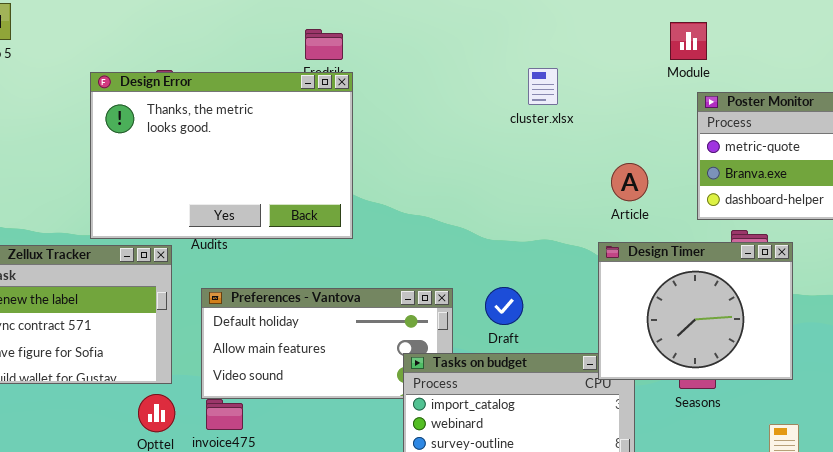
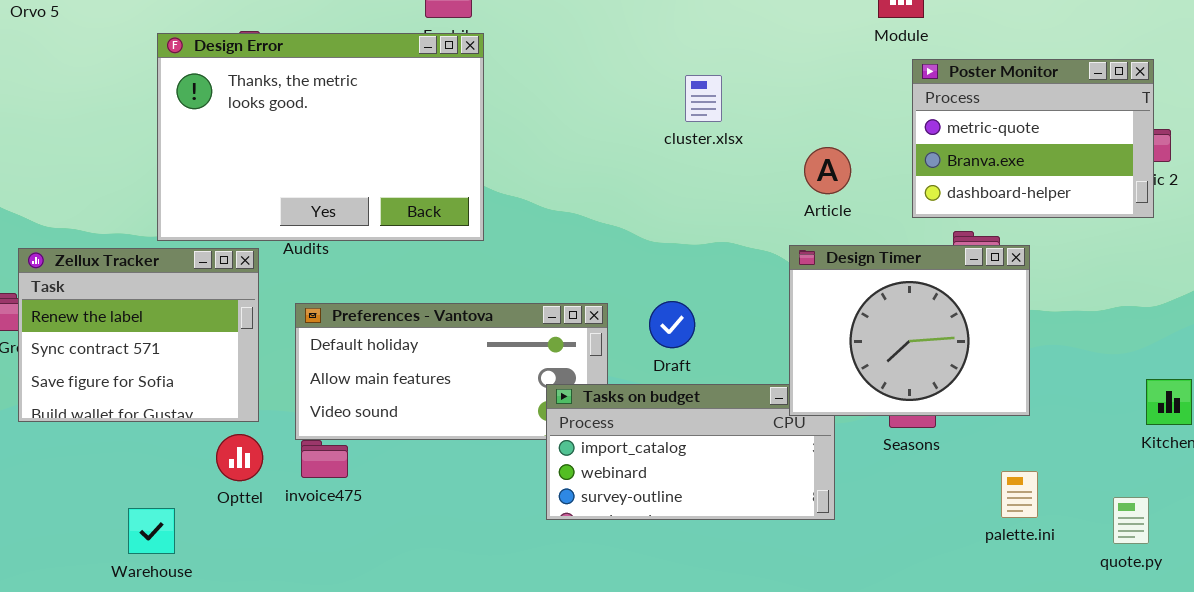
cluster.xlsx: [528,68,558,105] -> [685,75,722,122], moved

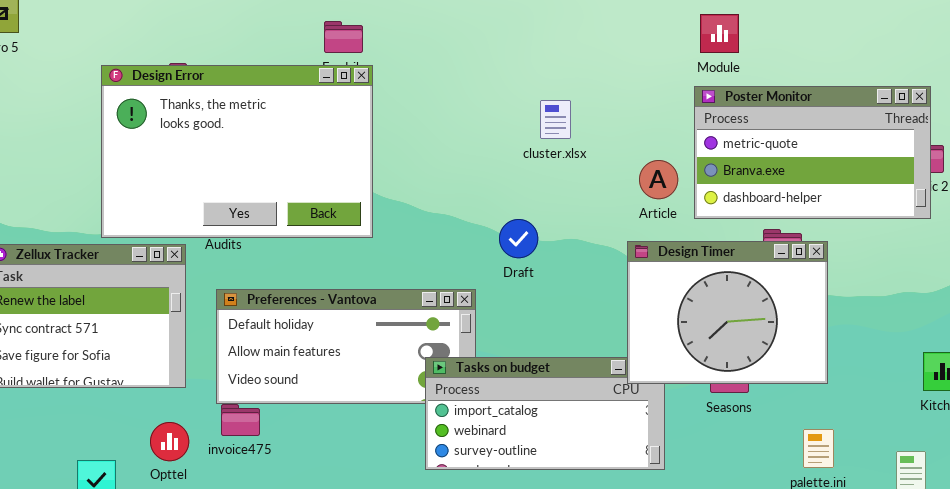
Poster Monitor: [912,59,1154,218] -> [694,86,931,219], resized
Draft: [649,301,695,348] -> [499,219,538,258], moved
Opttel: [216,434,263,481] -> [150,422,189,461], moved

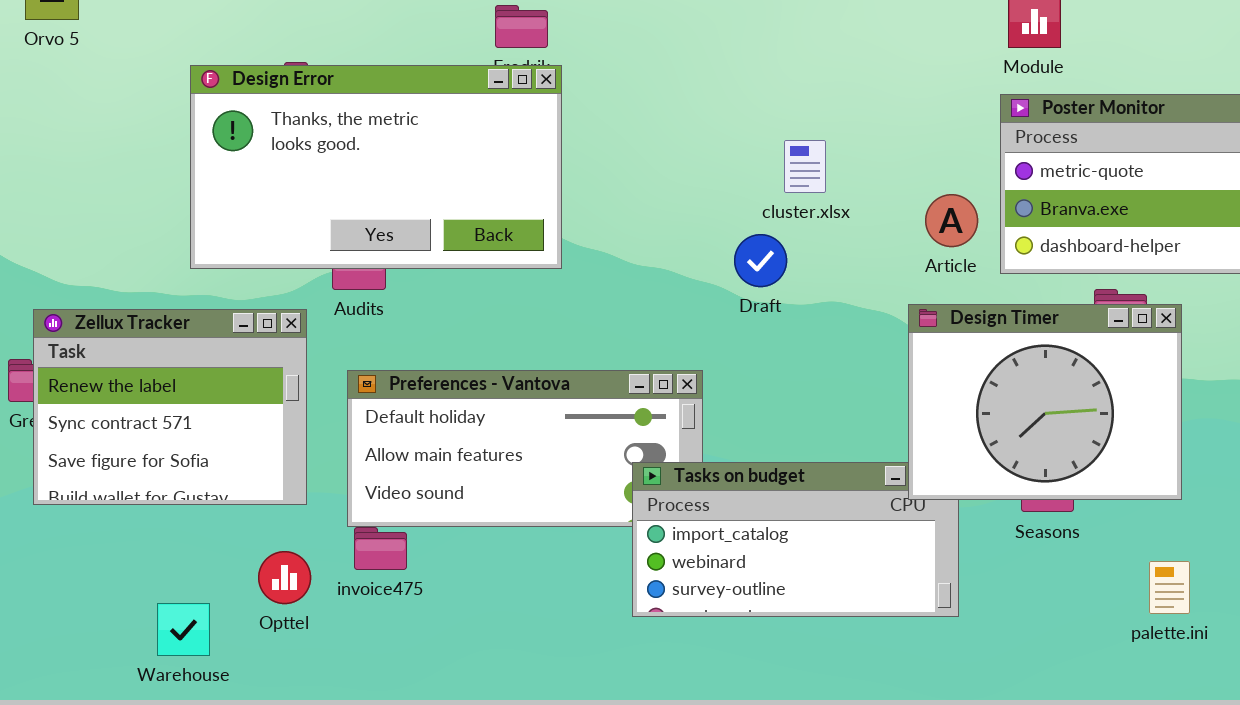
Design Error: [101,65,373,238] -> [190,65,562,269], resized
cluster.xlsx: [540,100,571,139] -> [784,140,826,193], moved
Draft: [499,219,538,258] -> [734,234,787,287], moved

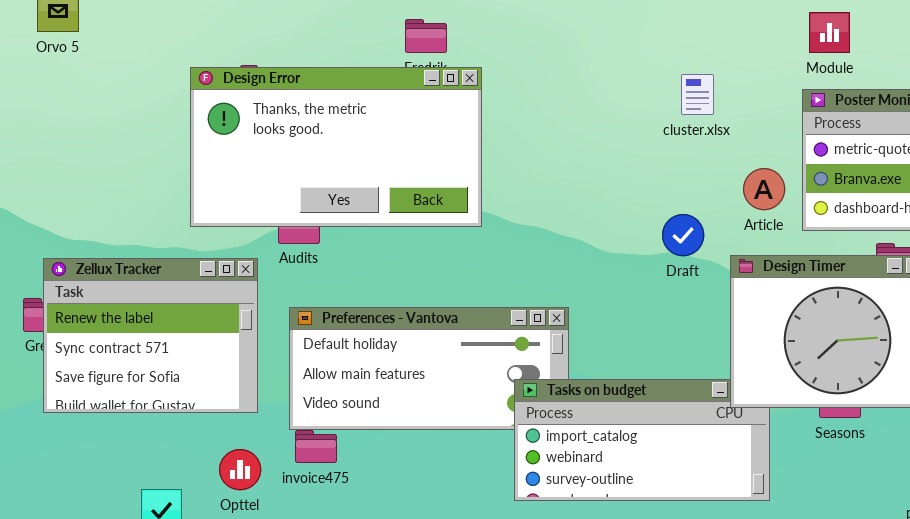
Design Error: [190,65,562,269] -> [190,67,482,227], moved
cluster.xlsx: [784,140,826,193] -> [681,74,714,115], moved
Draft: [734,234,787,287] -> [662,214,704,256], moved

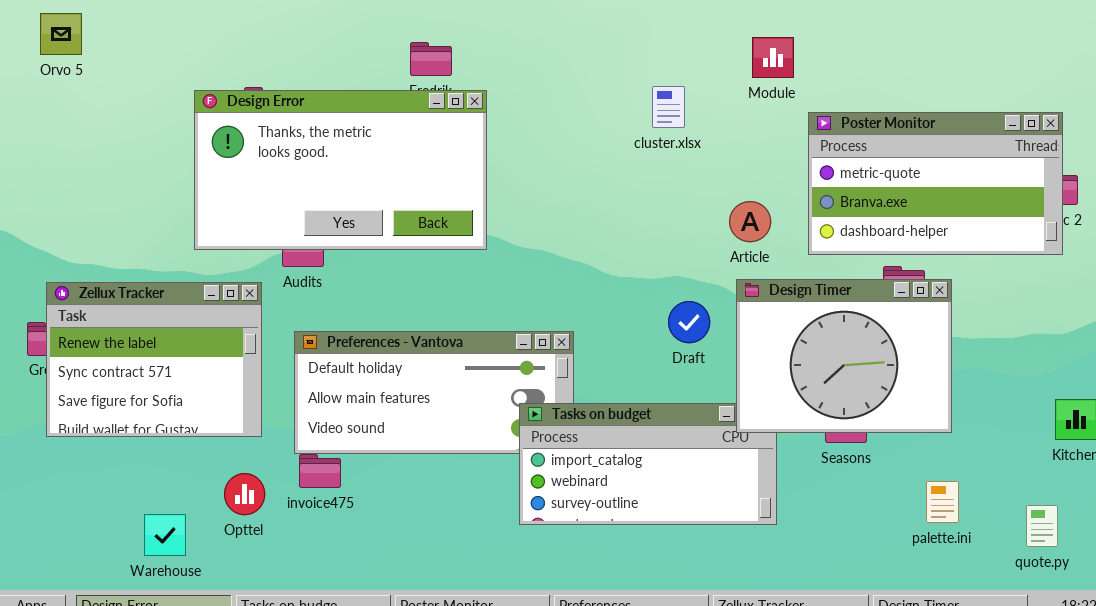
Module: [809,12,850,53] -> [752,37,794,78], moved
cluster.xlsx: [681,74,714,115] -> [652,86,685,128], moved
Article: [743,168,785,210] -> [729,201,771,242], moved
Draft: [662,214,704,256] -> [668,301,710,343], moved

